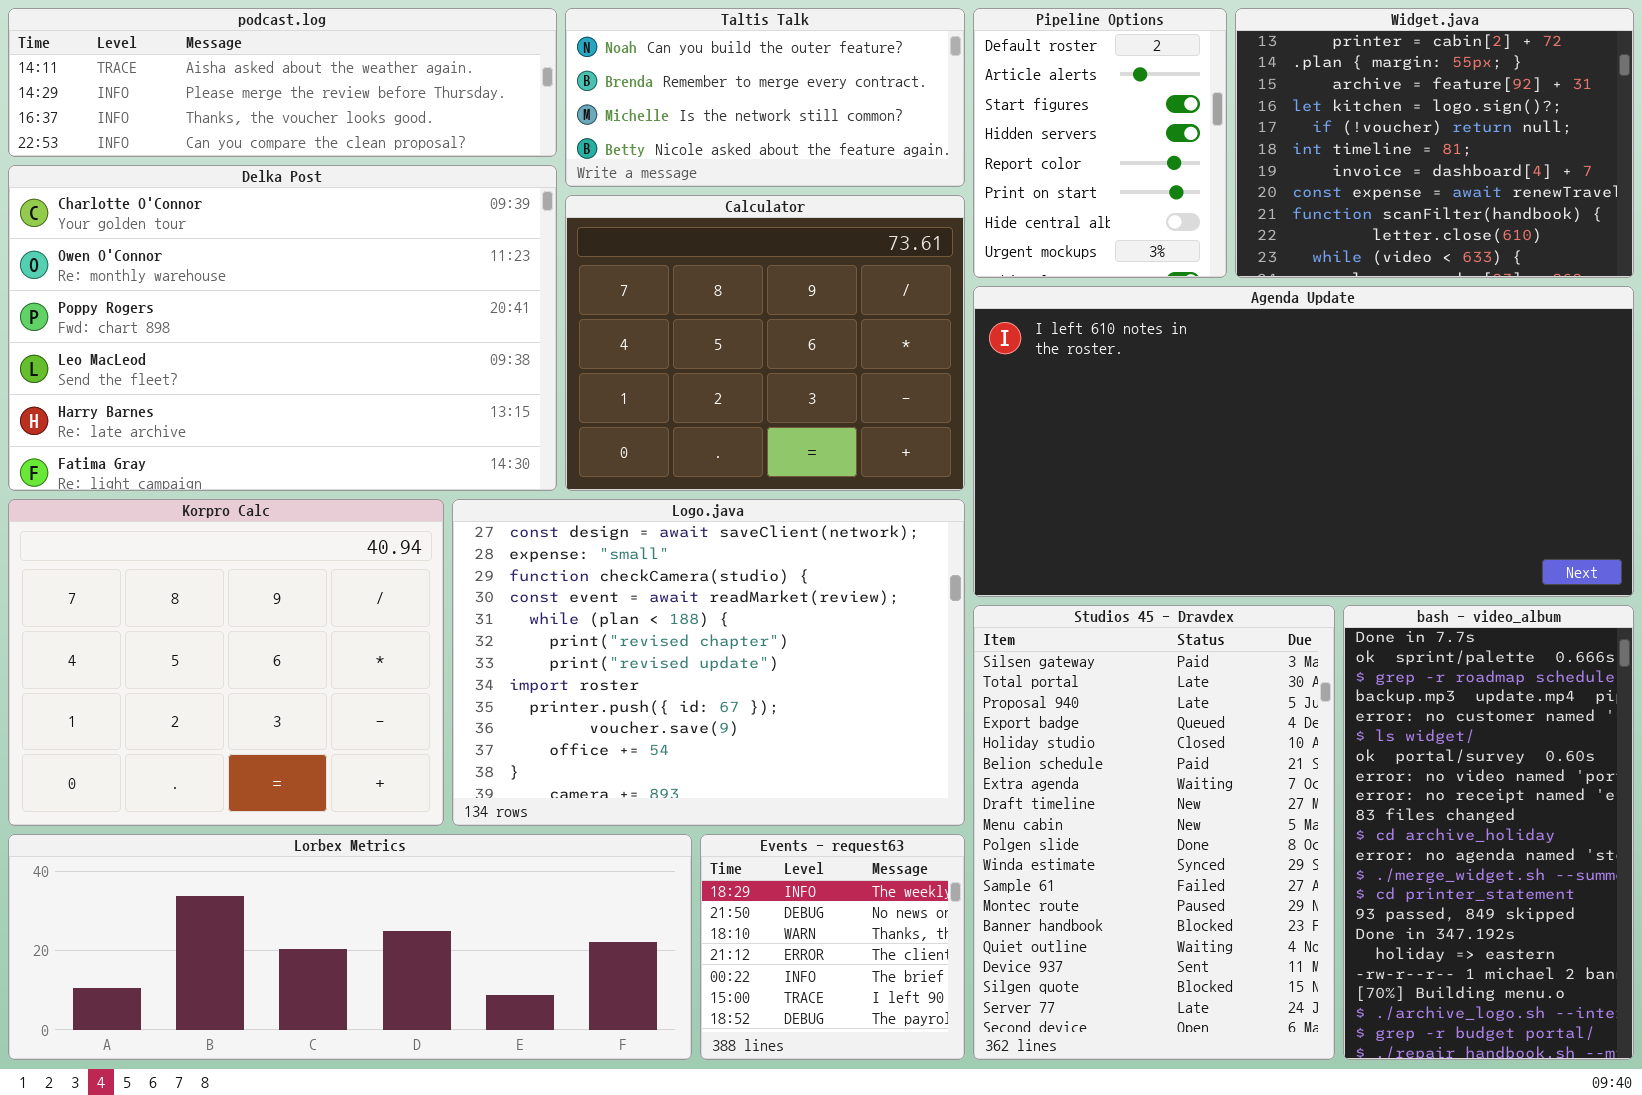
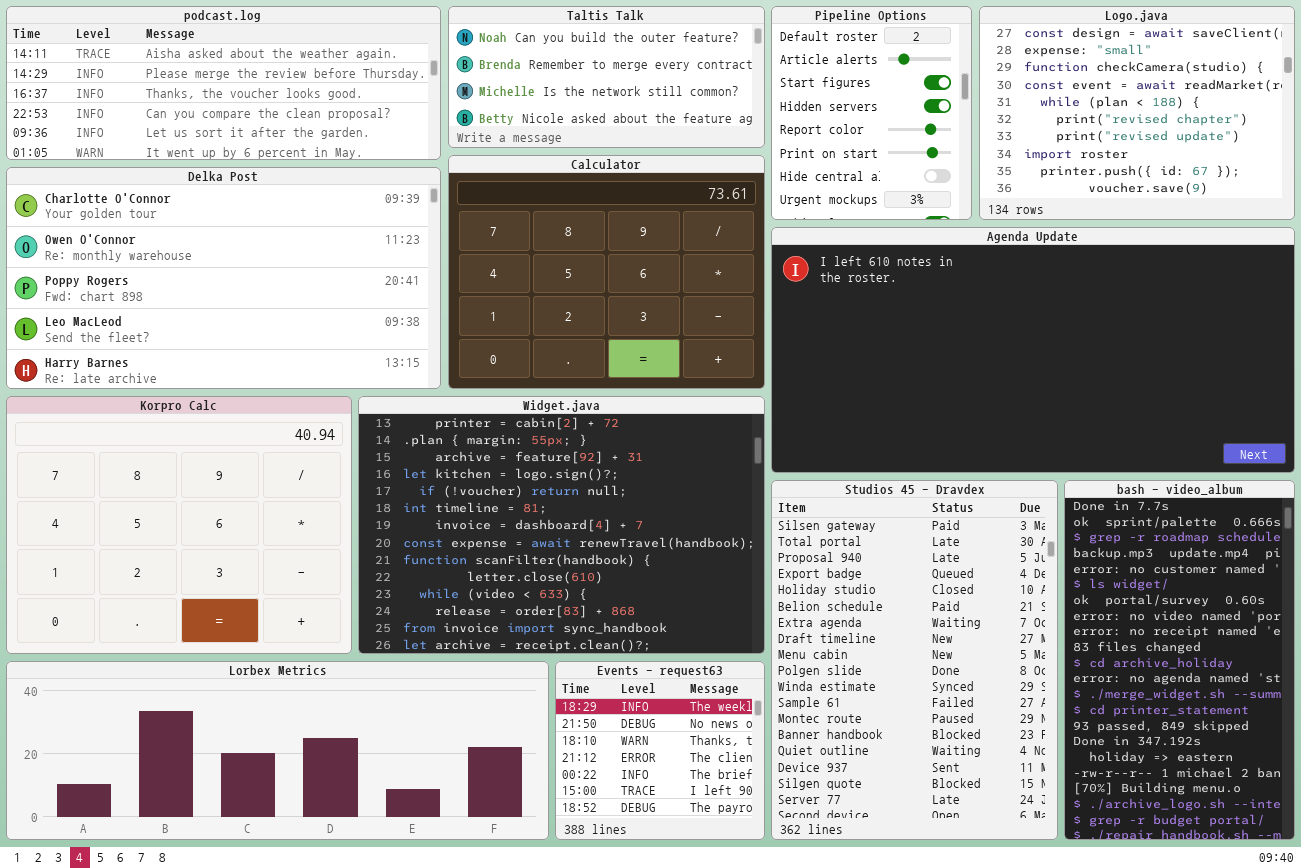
podcast.log: [8,8,557,157] -> [6,6,441,160], resized
Widget.java: [1235,8,1634,278] -> [358,396,765,654], moved, resized
Delka Post: [8,165,557,491] -> [6,167,441,389], resized
Logo.java: [452,499,965,826] -> [979,6,1295,220], moved, resized

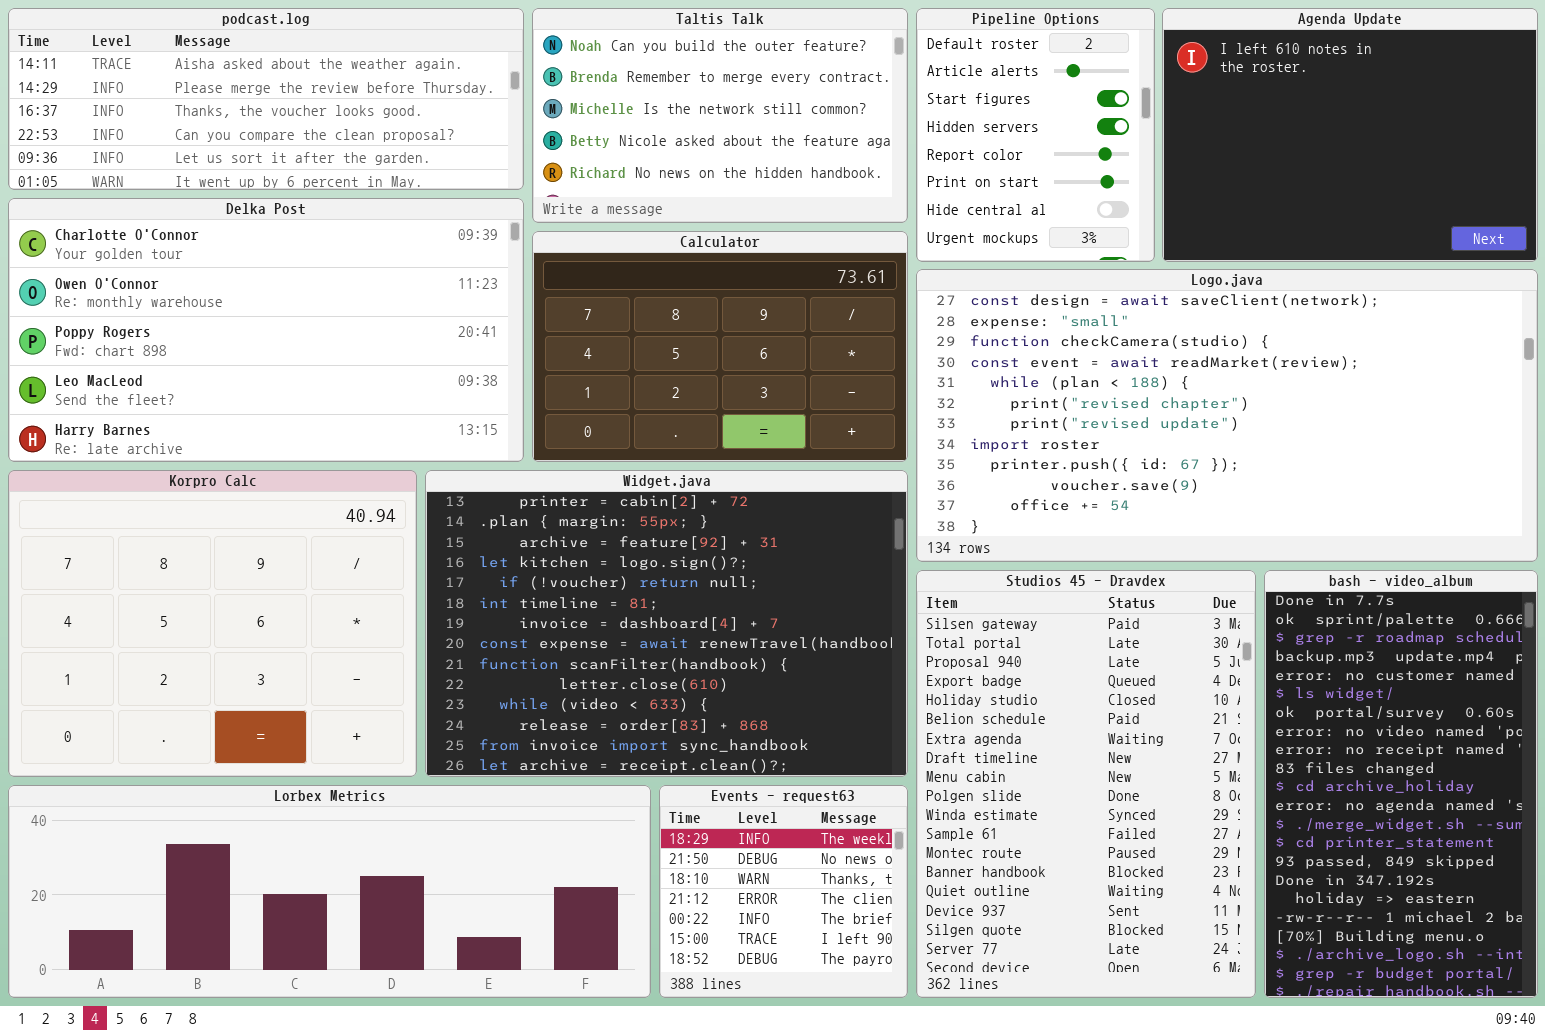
Taltis Talk: [448,6,765,148] -> [532,8,908,223], resized
Logo.java: [979,6,1295,220] -> [916,269,1538,562], moved, resized
Calculator: [448,155,765,389] -> [532,231,908,462], resized
Agenda Update: [771,227,1295,473] -> [1162,8,1538,262], moved, resized

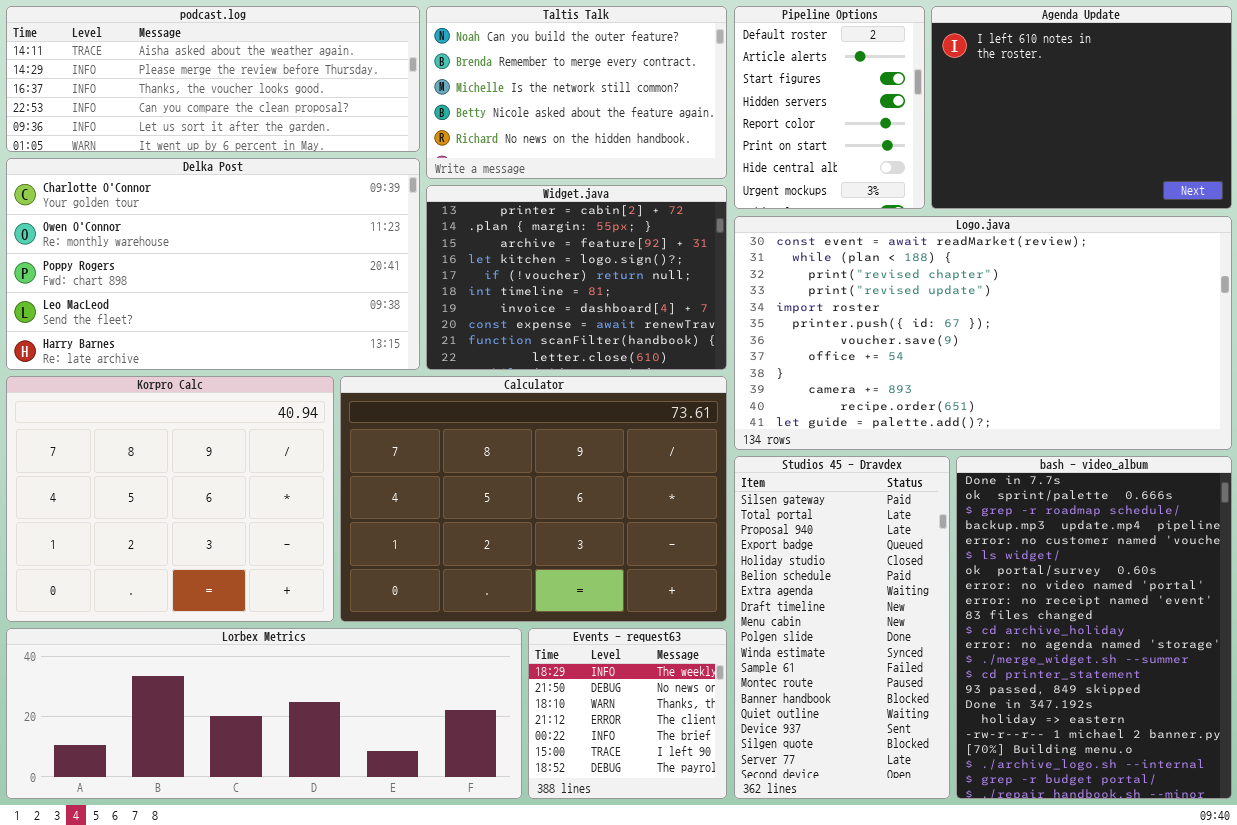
Calculator: [532,231,908,462] -> [340,376,727,622], moved, resized
Logo.java: [916,269,1538,562] -> [734,216,1232,450], scrolled down 3 rows
Widget.java: [425,470,908,777] -> [426,185,727,370], moved, resized
Studios 45 - Dravdex: [916,570,1256,998] -> [734,456,950,799], resized
bash - video_album: [1264,570,1538,998] -> [956,456,1232,799], resized

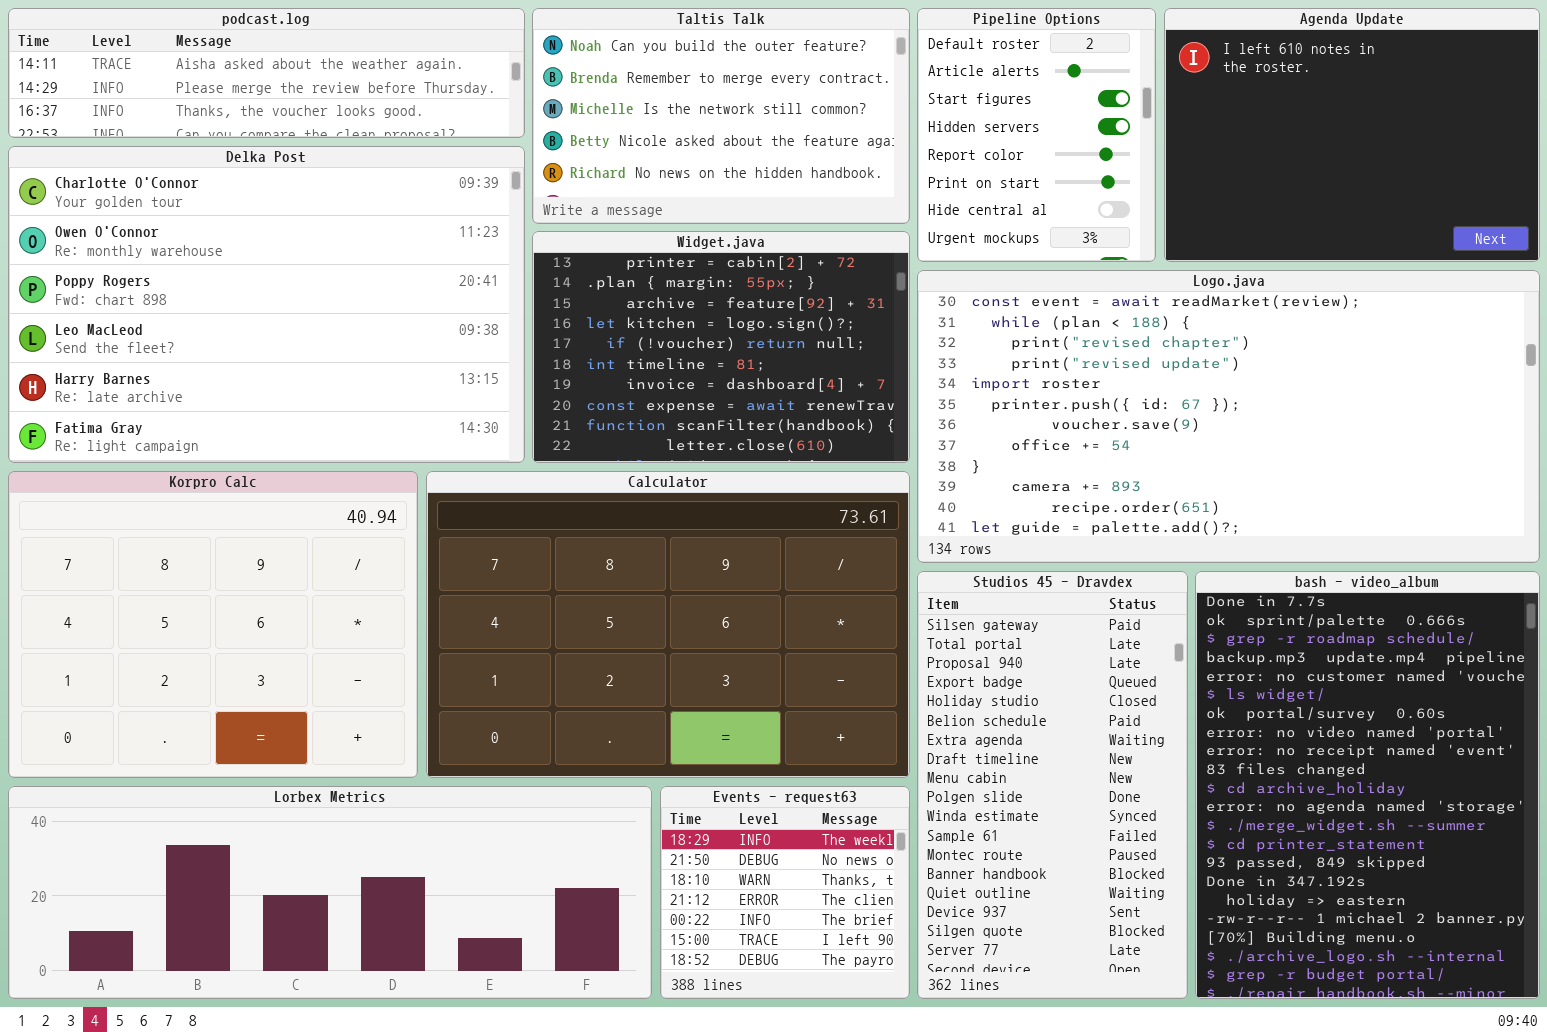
podcast.log: [6,6,420,152] -> [8,8,525,138], resized
Delka Post: [6,158,420,370] -> [8,146,525,463], resized

